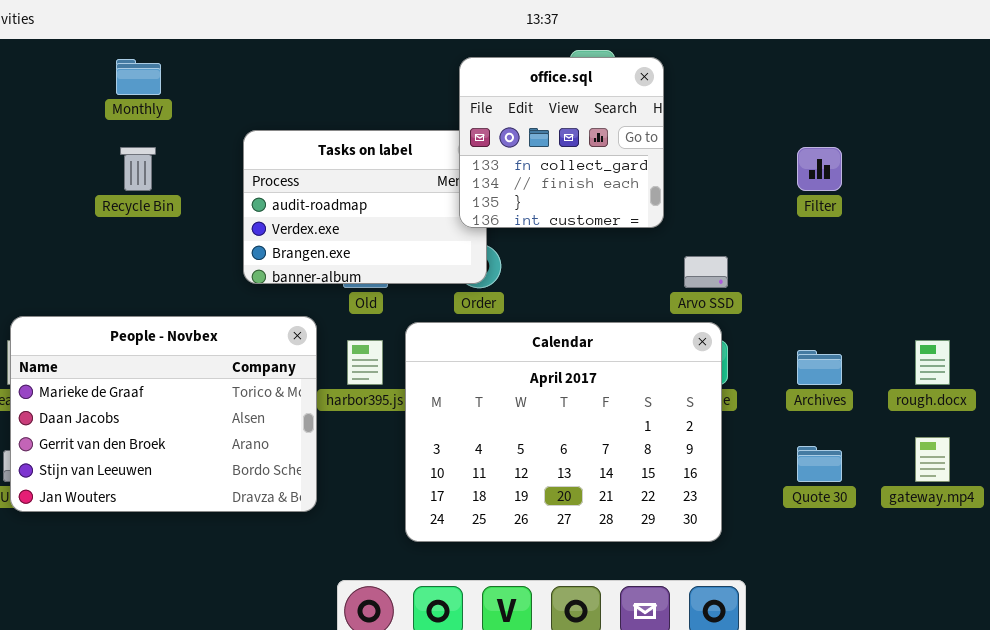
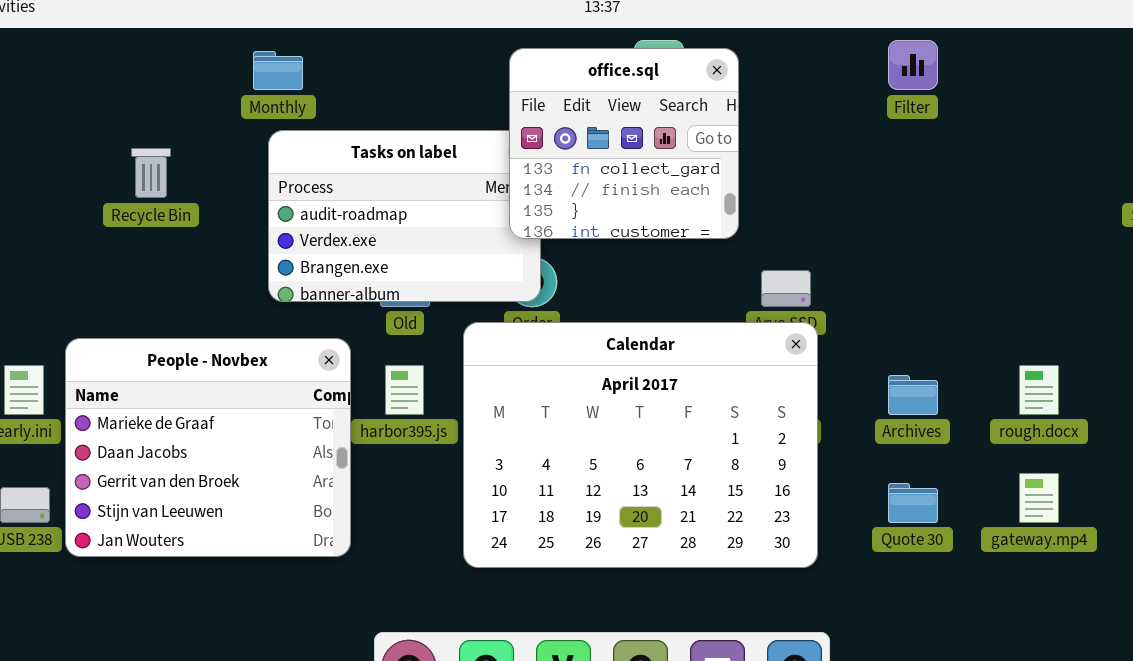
Monthly: [116,59,161,95] -> [253,51,303,90], moved
Filter: [797,147,842,191] -> [888,40,938,90], moved
People - Novbex: [10,316,317,512] -> [65,338,351,557], resized
Calendar: [405,322,722,542] -> [463,322,818,568], moved

